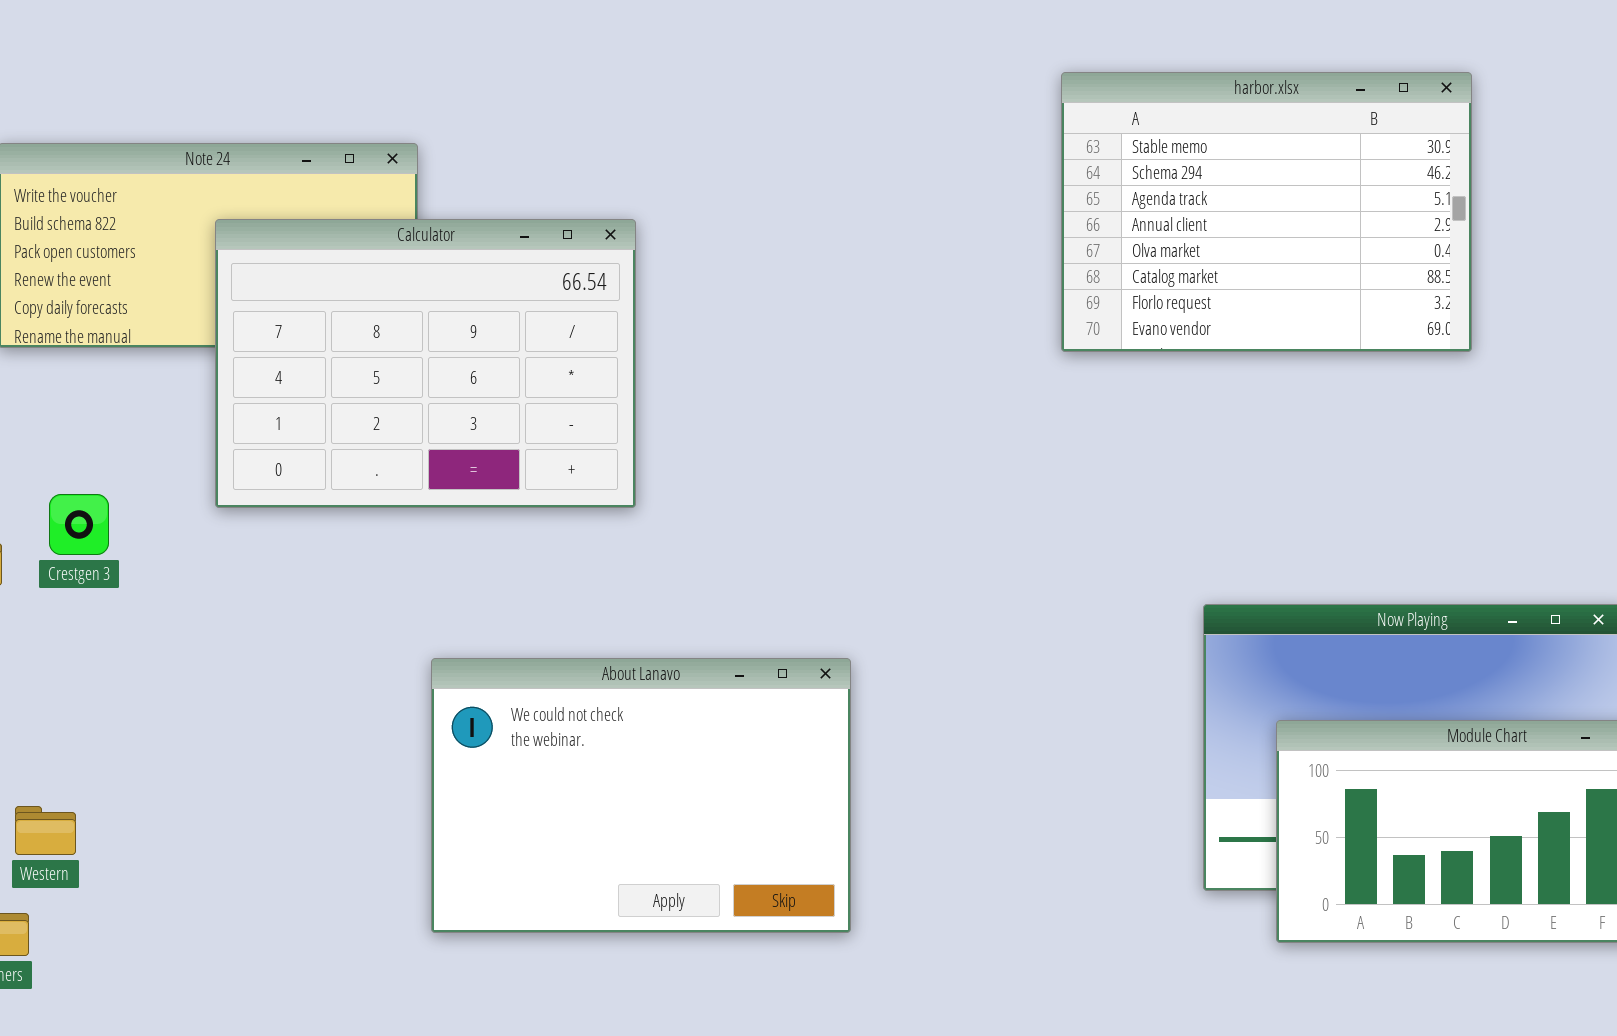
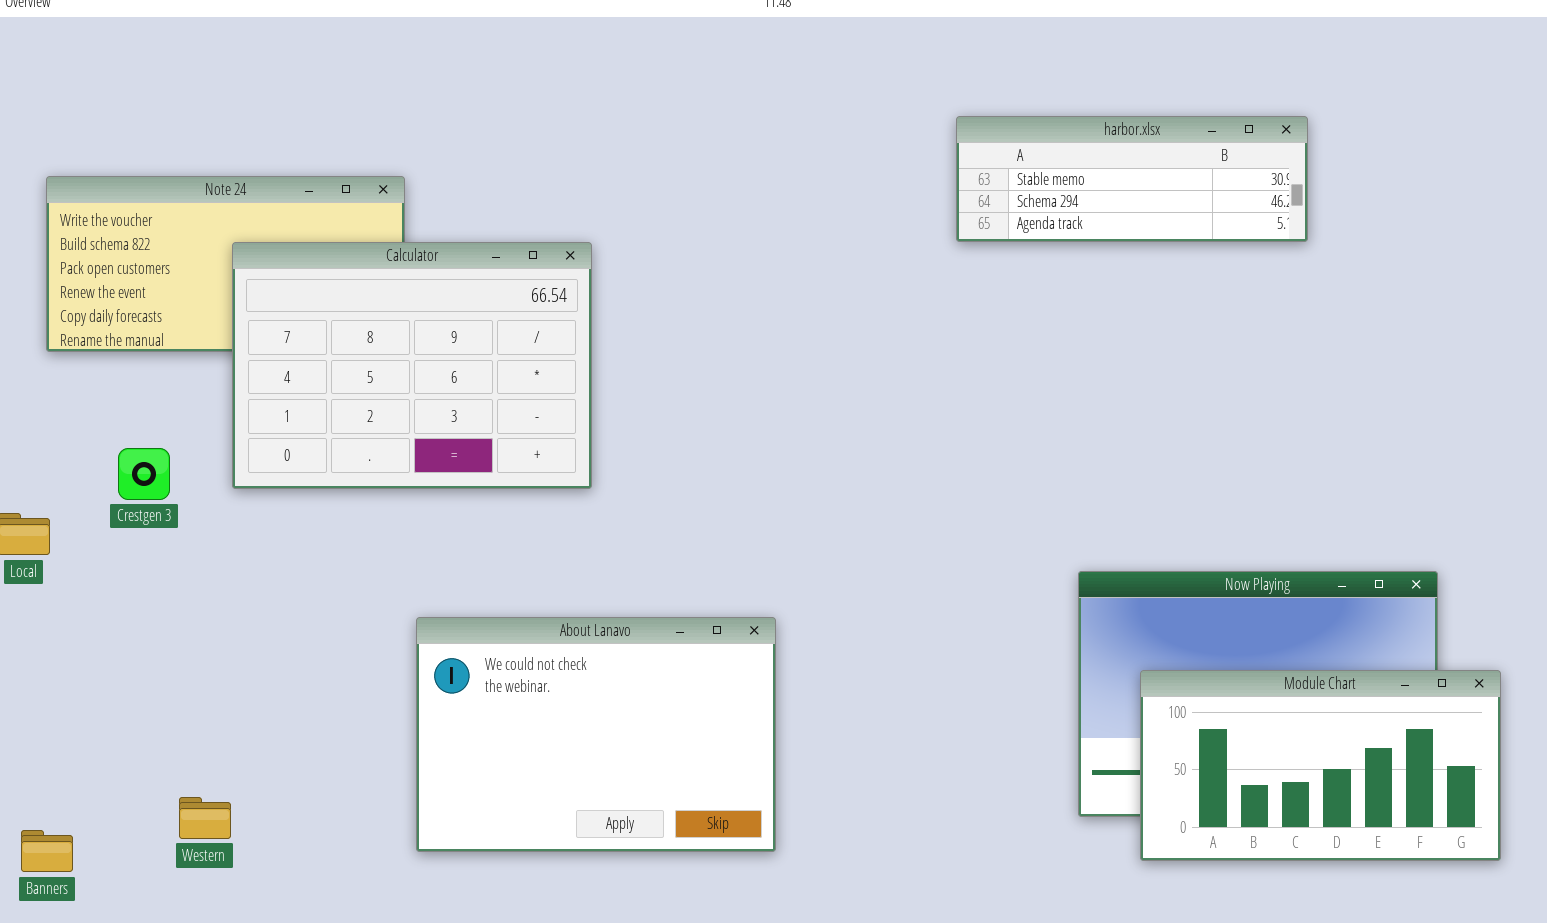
harbor.xlsx: [1061,72,1472,352] -> [956,116,1308,242], resized
Crestgen 3: [49,494,109,555] -> [118,448,170,500], moved
Western: [15,806,76,855] -> [179,797,231,839], moved

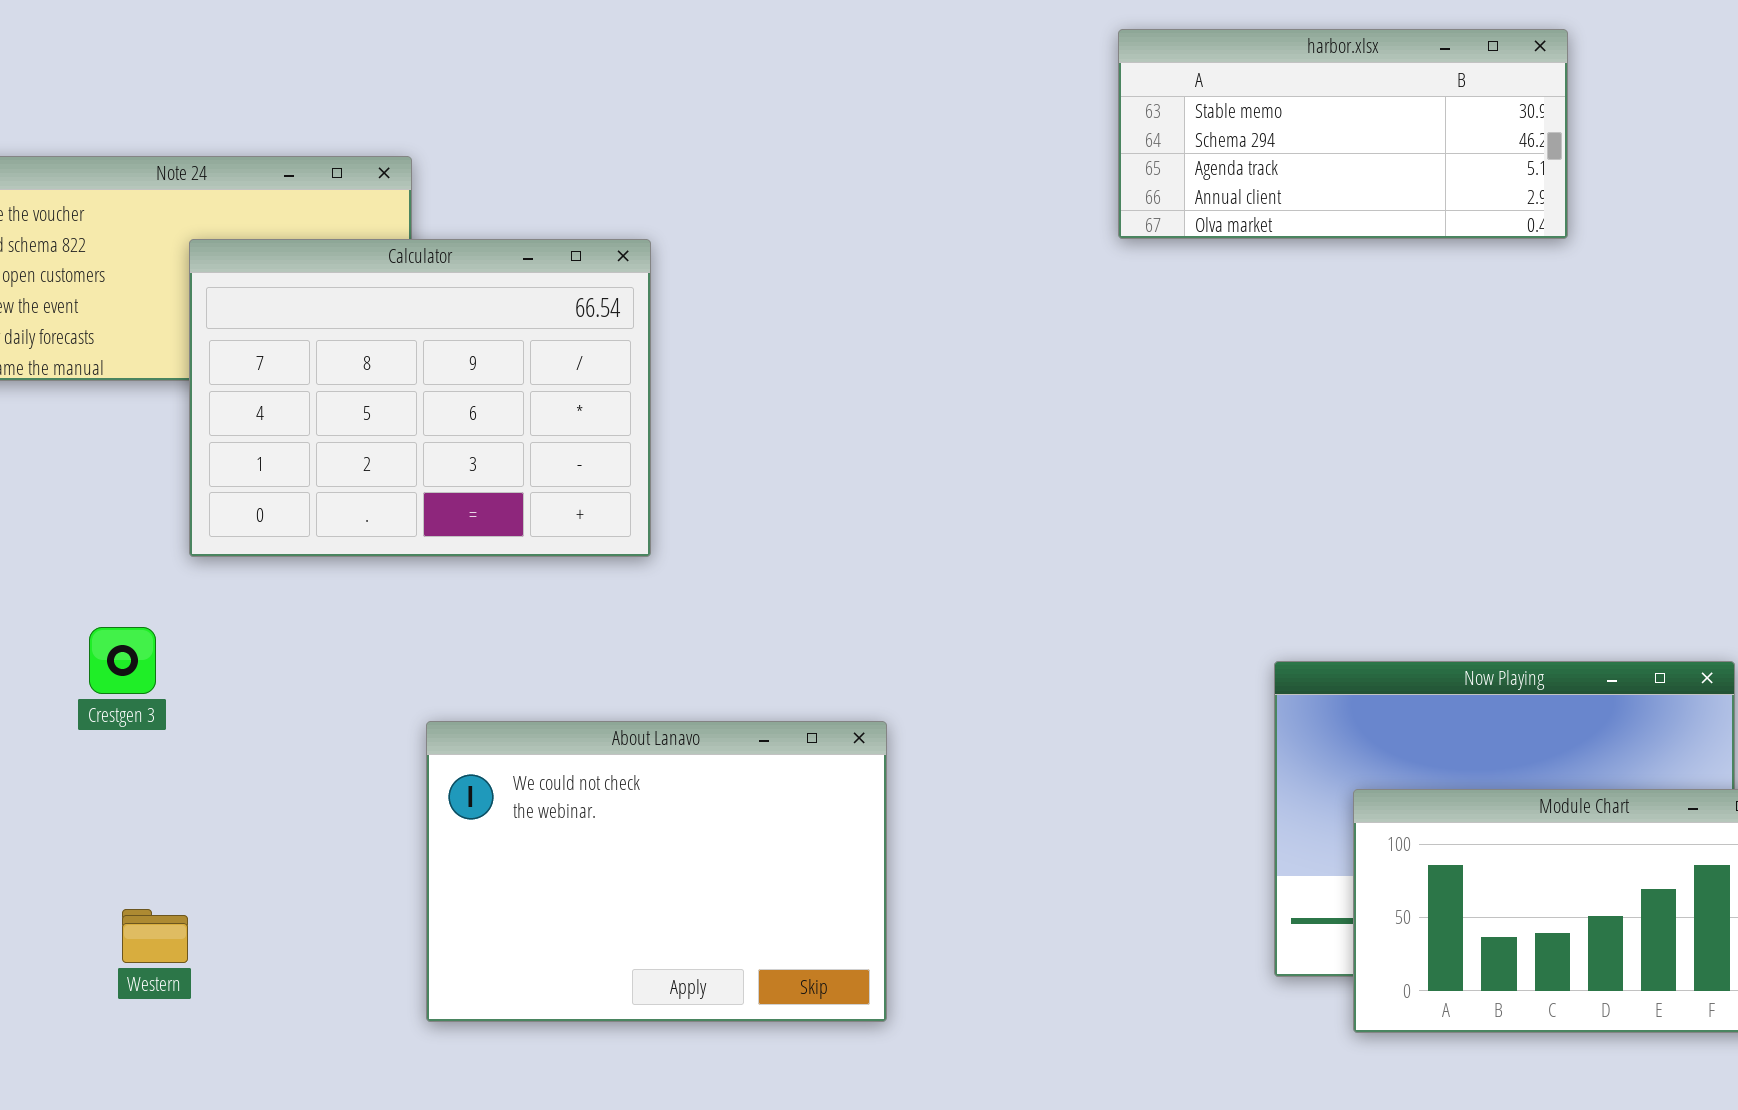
harbor.xlsx: [956,116,1308,242] -> [1118,29,1568,239], resized
Crestgen 3: [118,448,170,500] -> [89,627,156,694], moved
Western: [179,797,231,839] -> [122,909,188,963], moved

